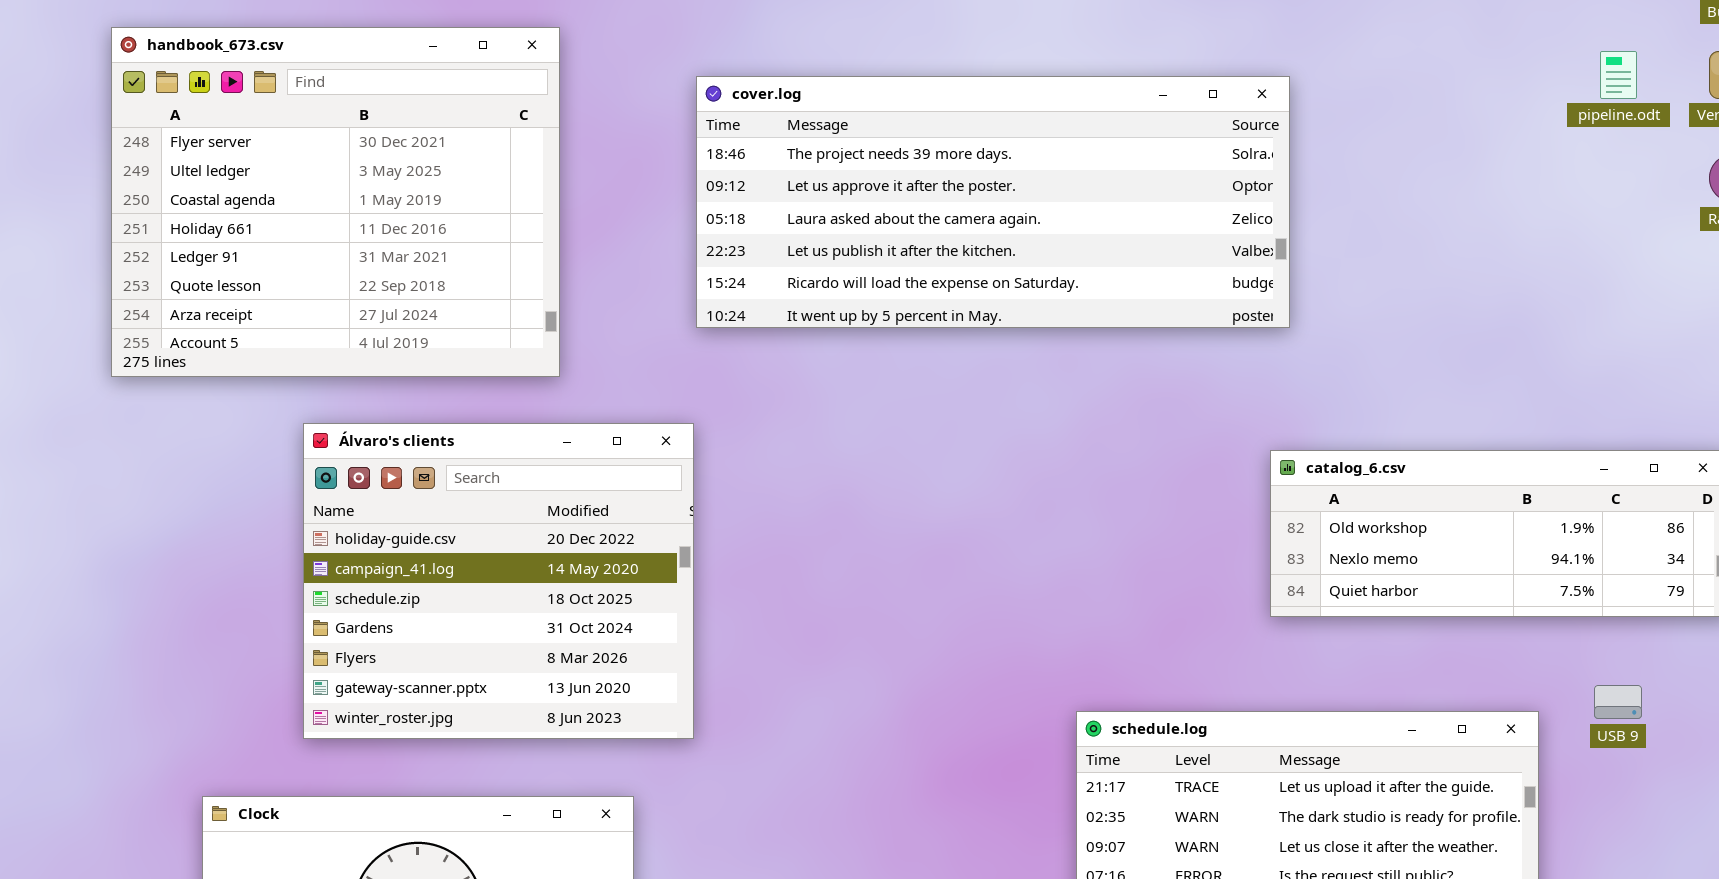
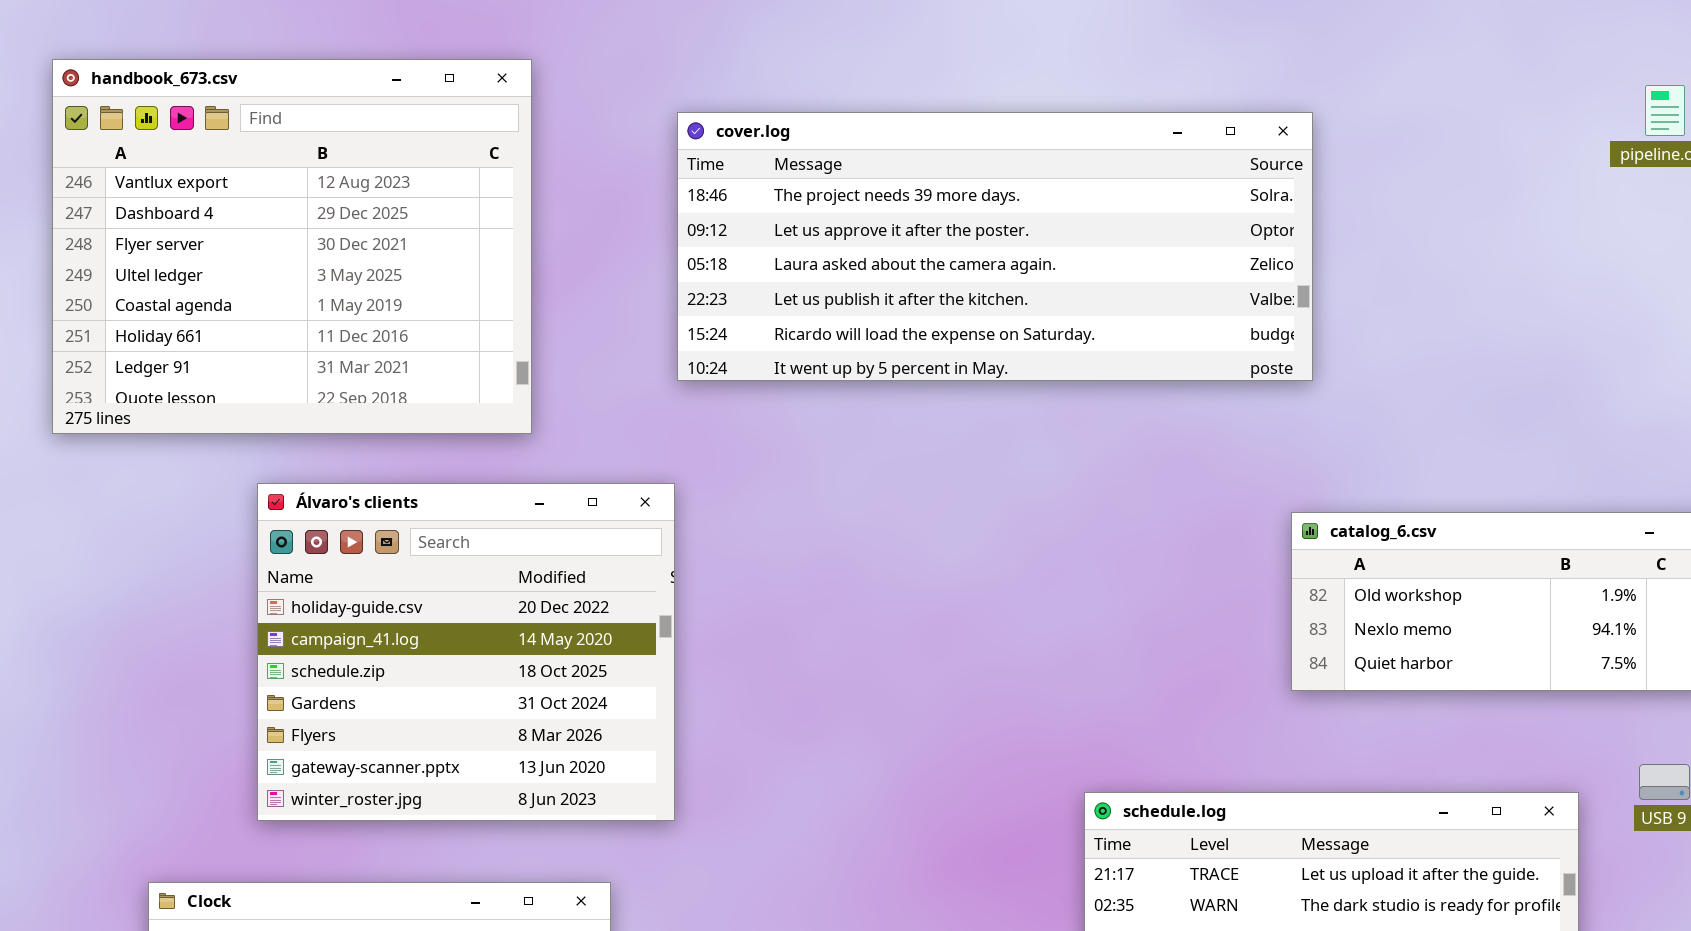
handbook_673.csv: [111,27,560,377] -> [52,59,532,434], scrolled up 2 rows

